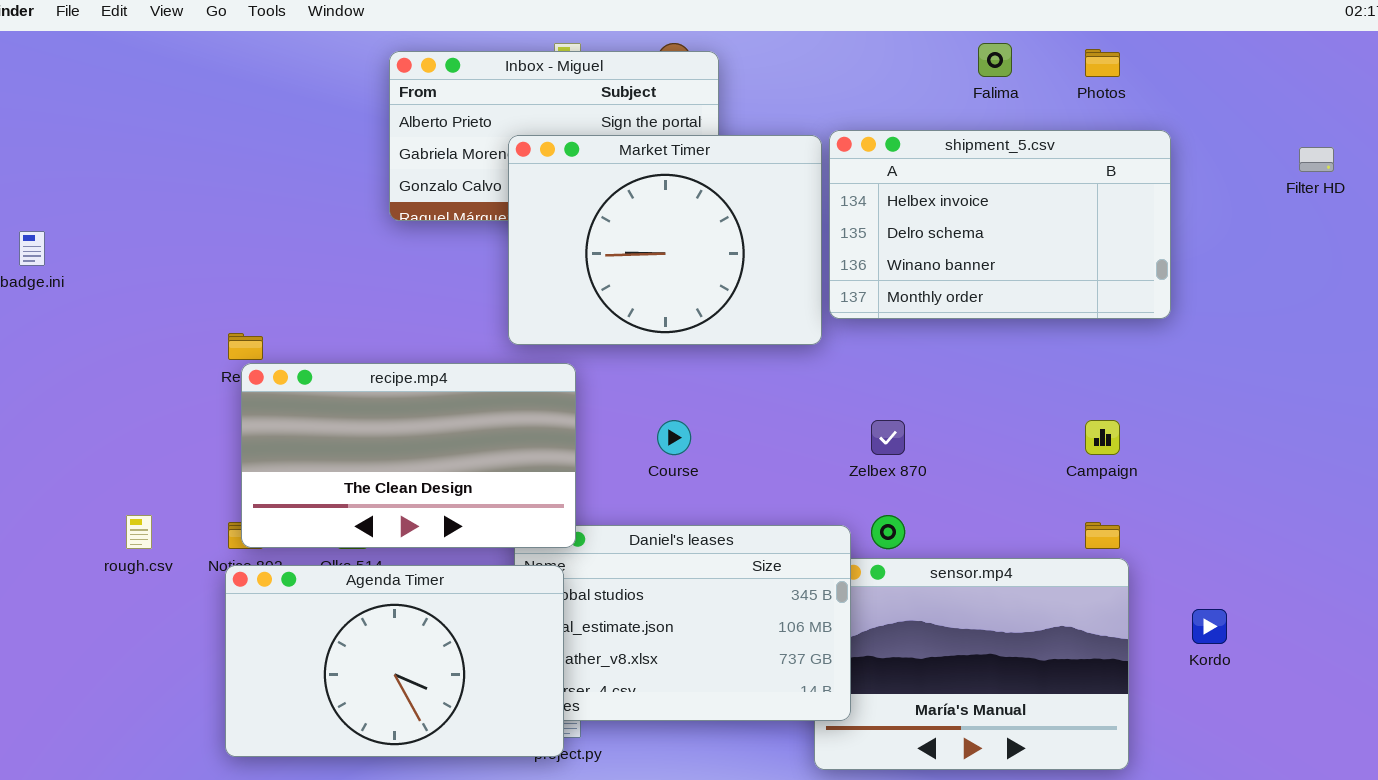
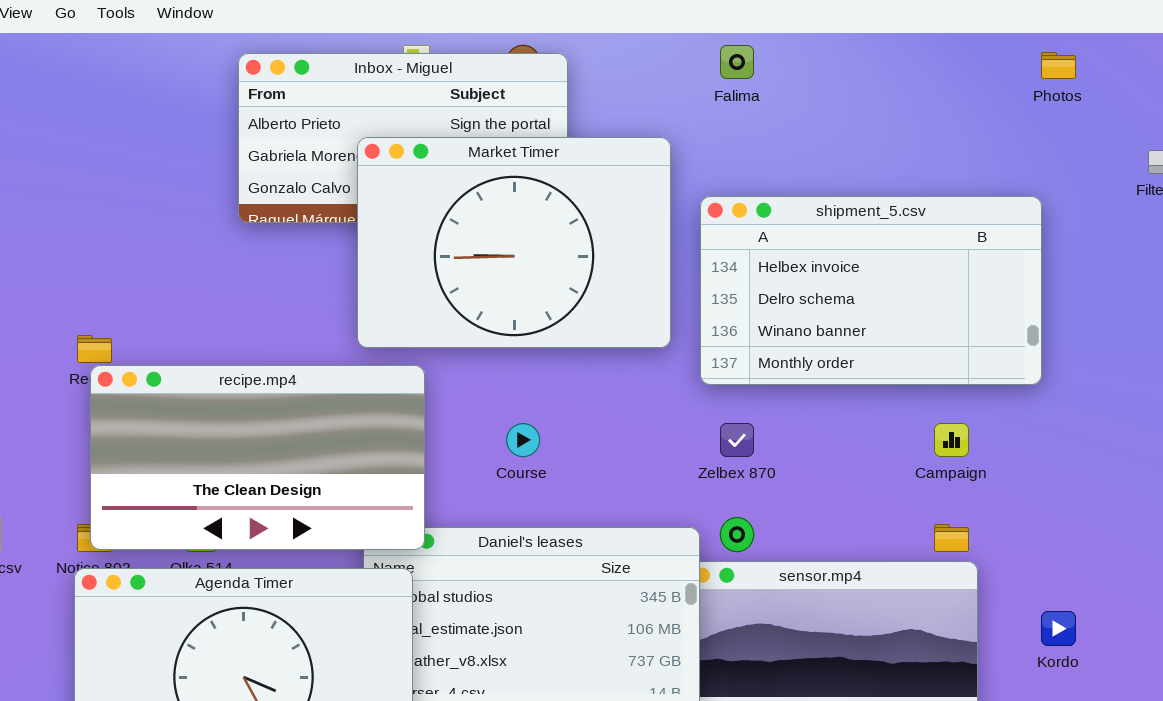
Falima: [978,43,1012,77] -> [720,45,754,79], moved
Photos: [1085,49,1120,77] -> [1041,52,1076,79], moved
shipment_5.csv: [829,130,1171,319] -> [700,196,1042,385], moved

